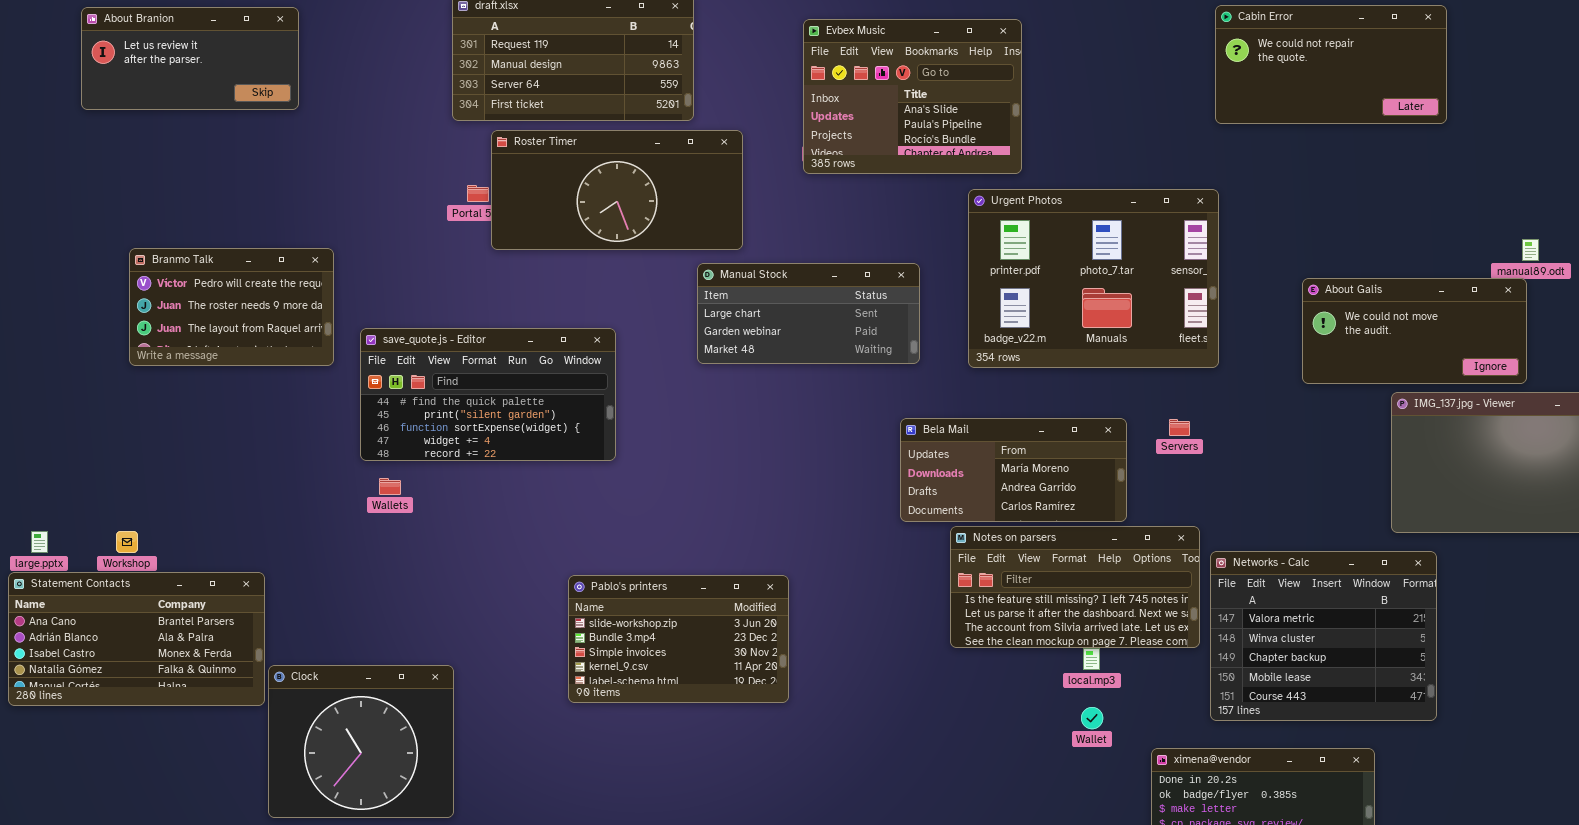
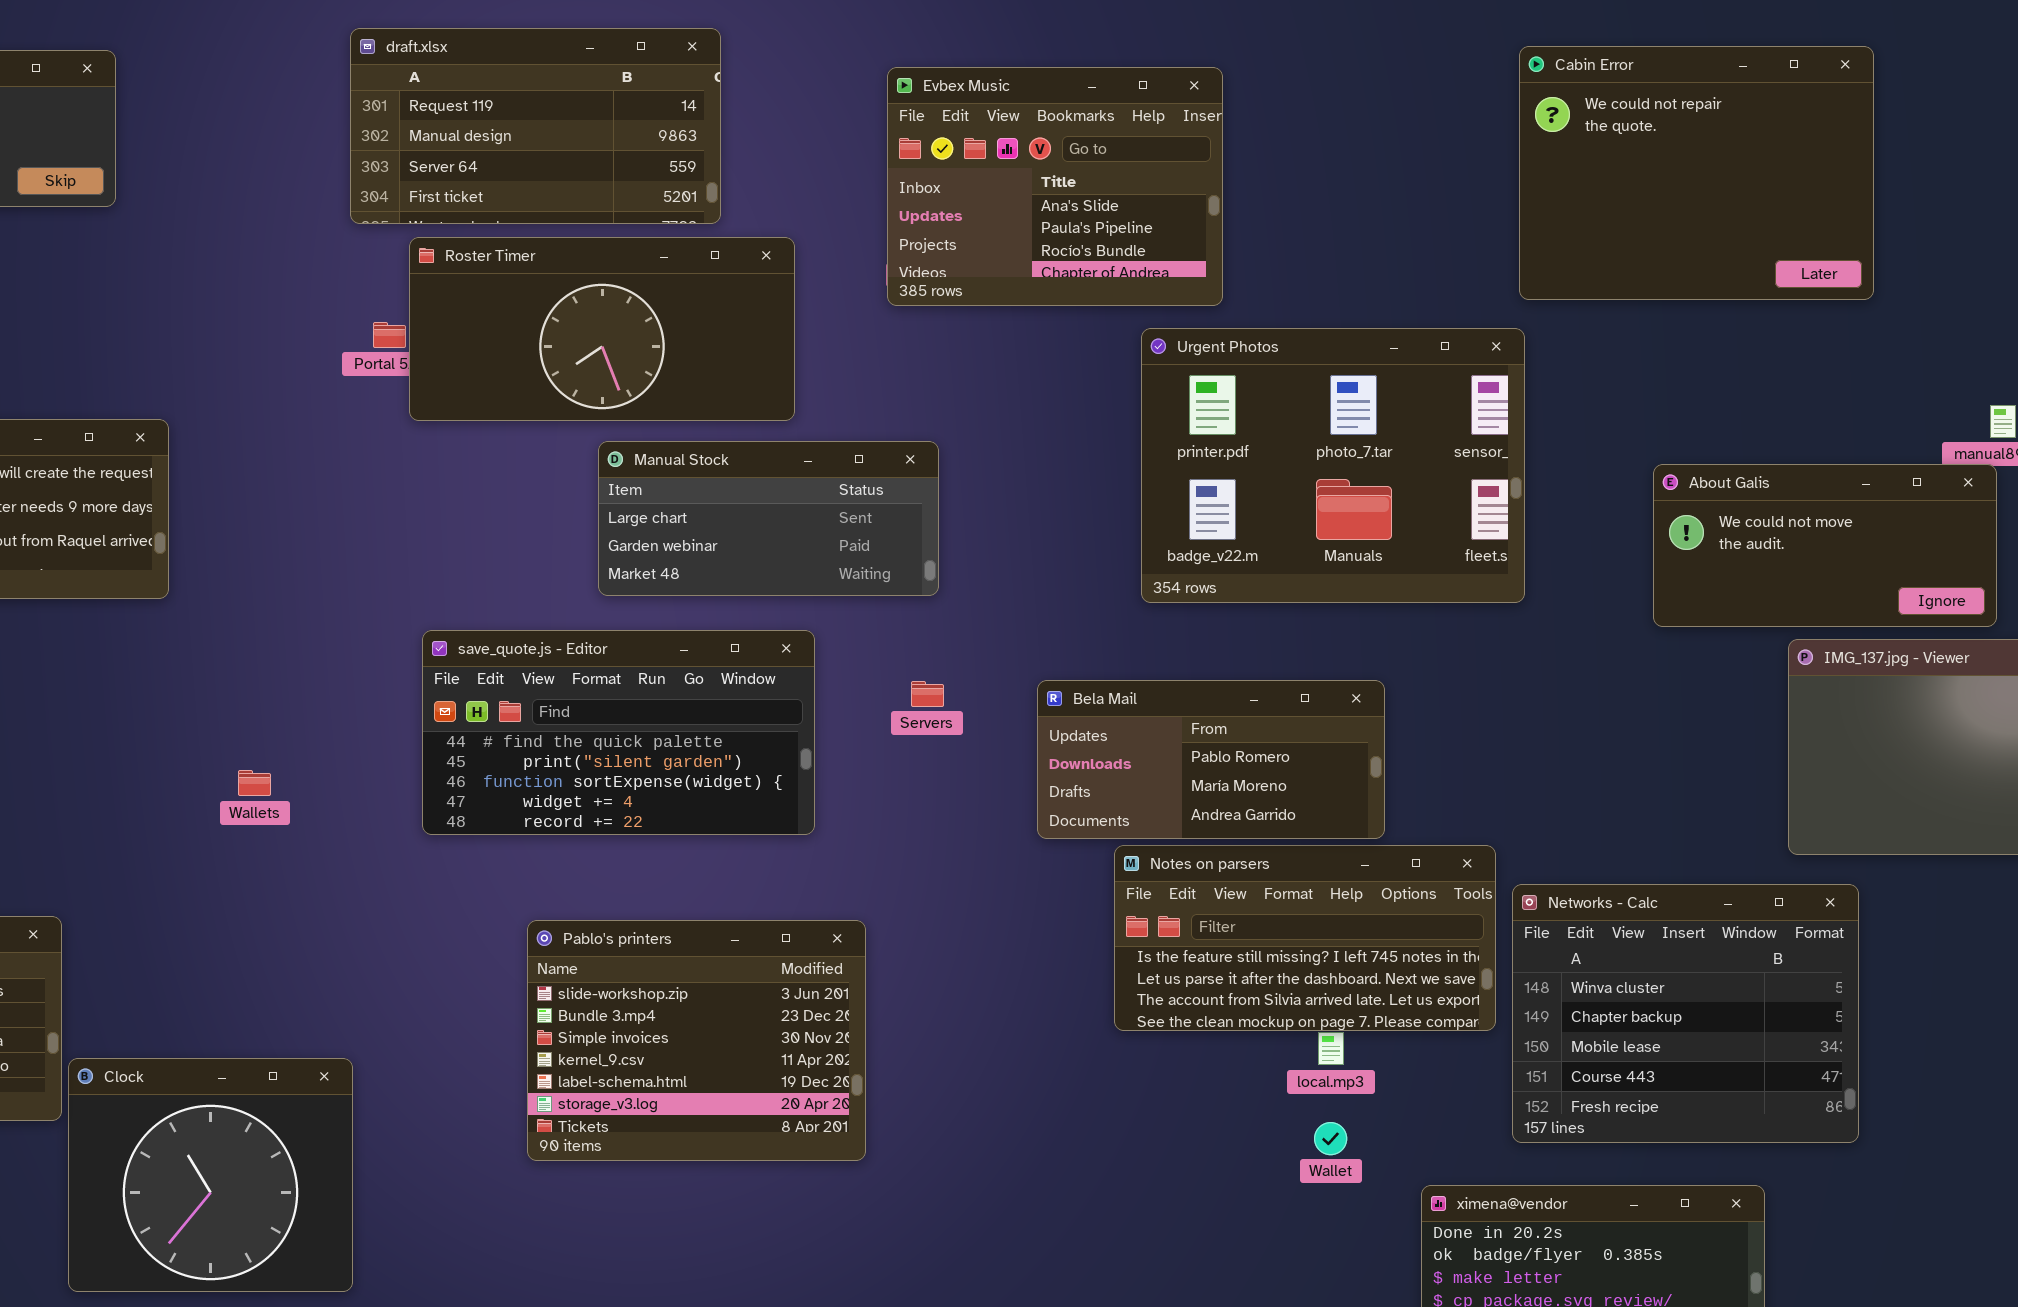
Cabin Error: [1215,5,1447,124] -> [1519,46,1874,300], resized
Manual Stock: [697,263,920,364] -> [598,441,939,596], moved
save_quote.js - Editor: [360,328,616,461] -> [422,630,815,835], moved
Bela Mail: [900,418,1127,522] -> [1037,680,1385,839], scrolled up 1 row
Servers: [1169,419,1190,436] -> [911,681,944,707], moved
Networks - Calc: [1210,551,1437,721] -> [1512,884,1859,1143], scrolled down 1 row
Pablo's printers: [568,575,789,703] -> [527,920,866,1161], resized

